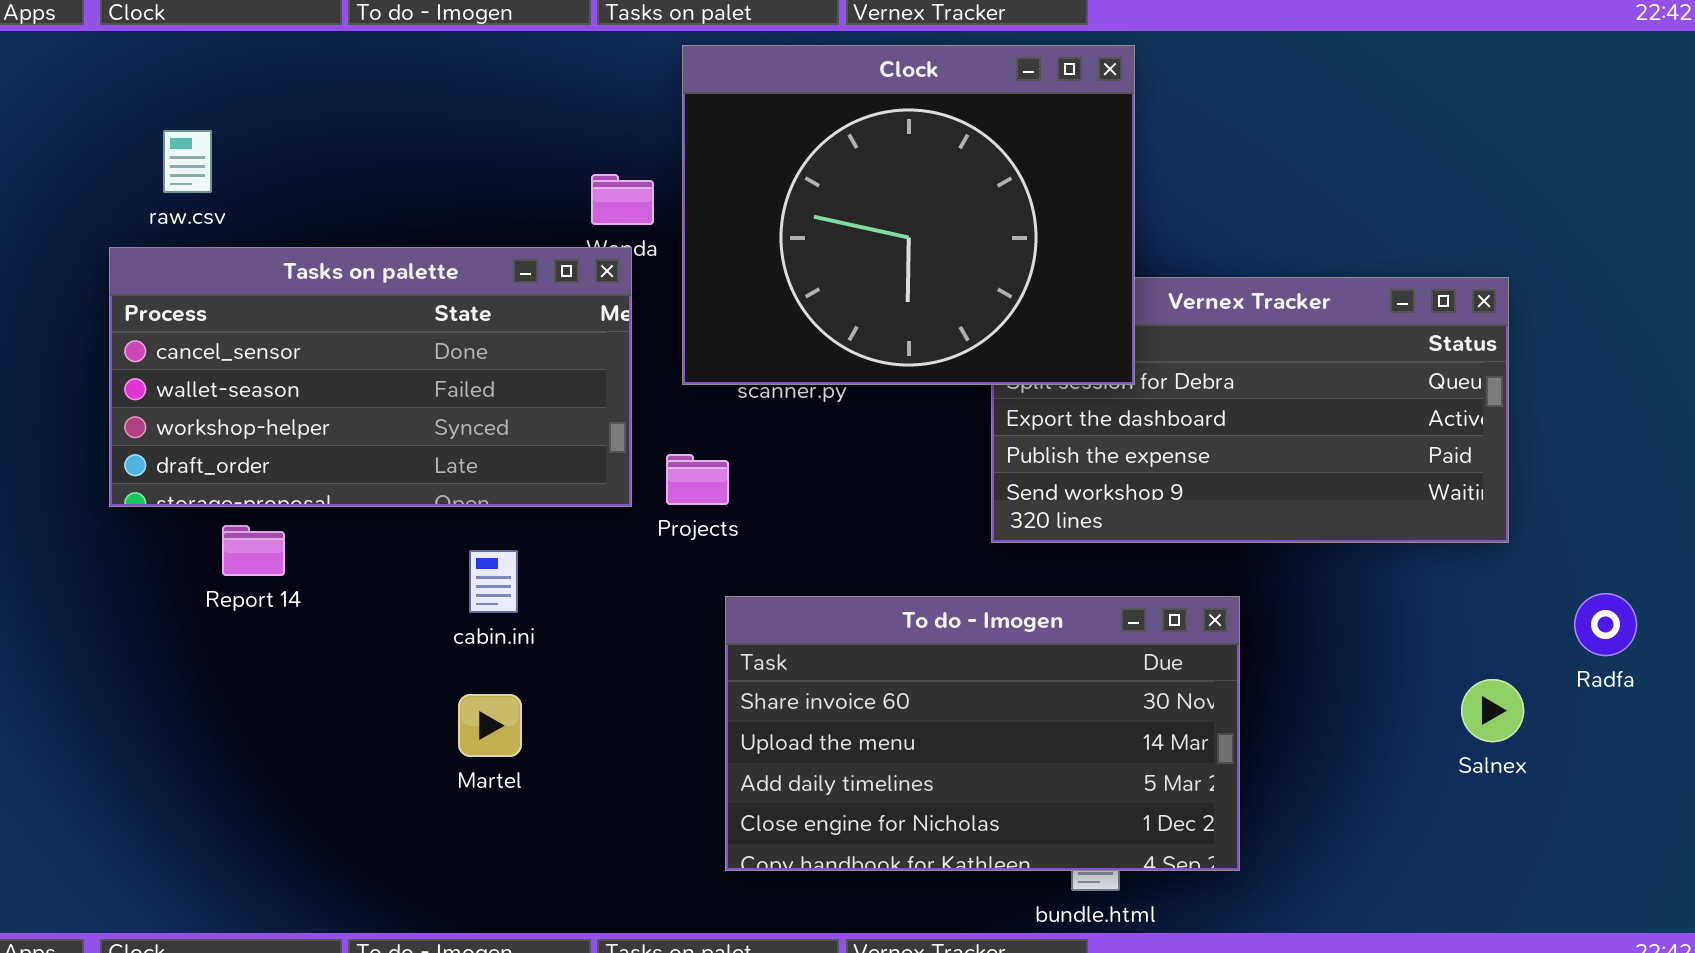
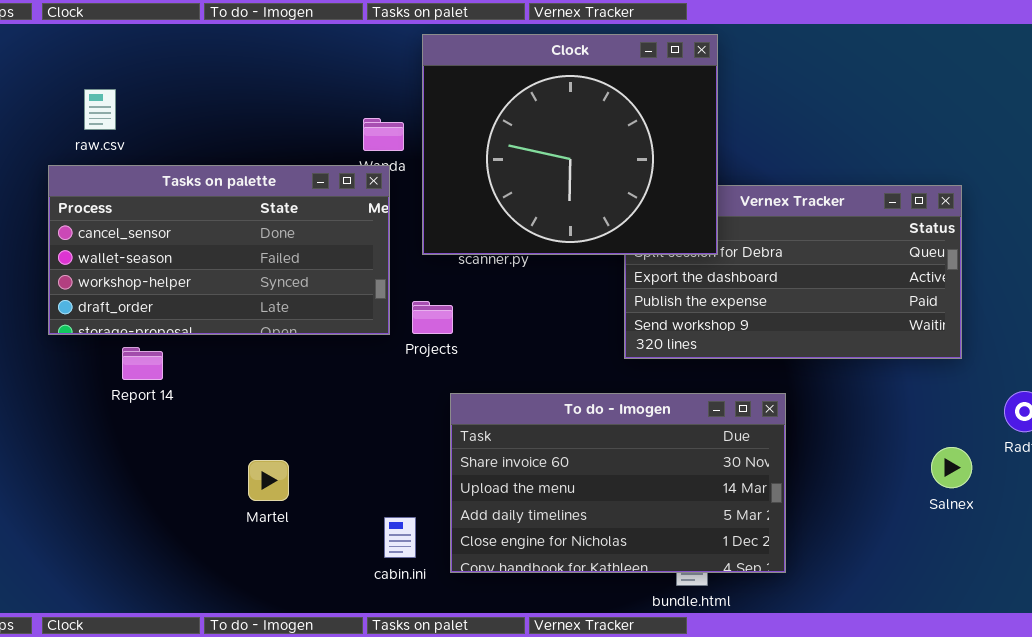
cabin.ini: [469,550,518,613] -> [384,517,416,558], moved
Martel: [458,694,522,757] -> [248,460,289,501], moved

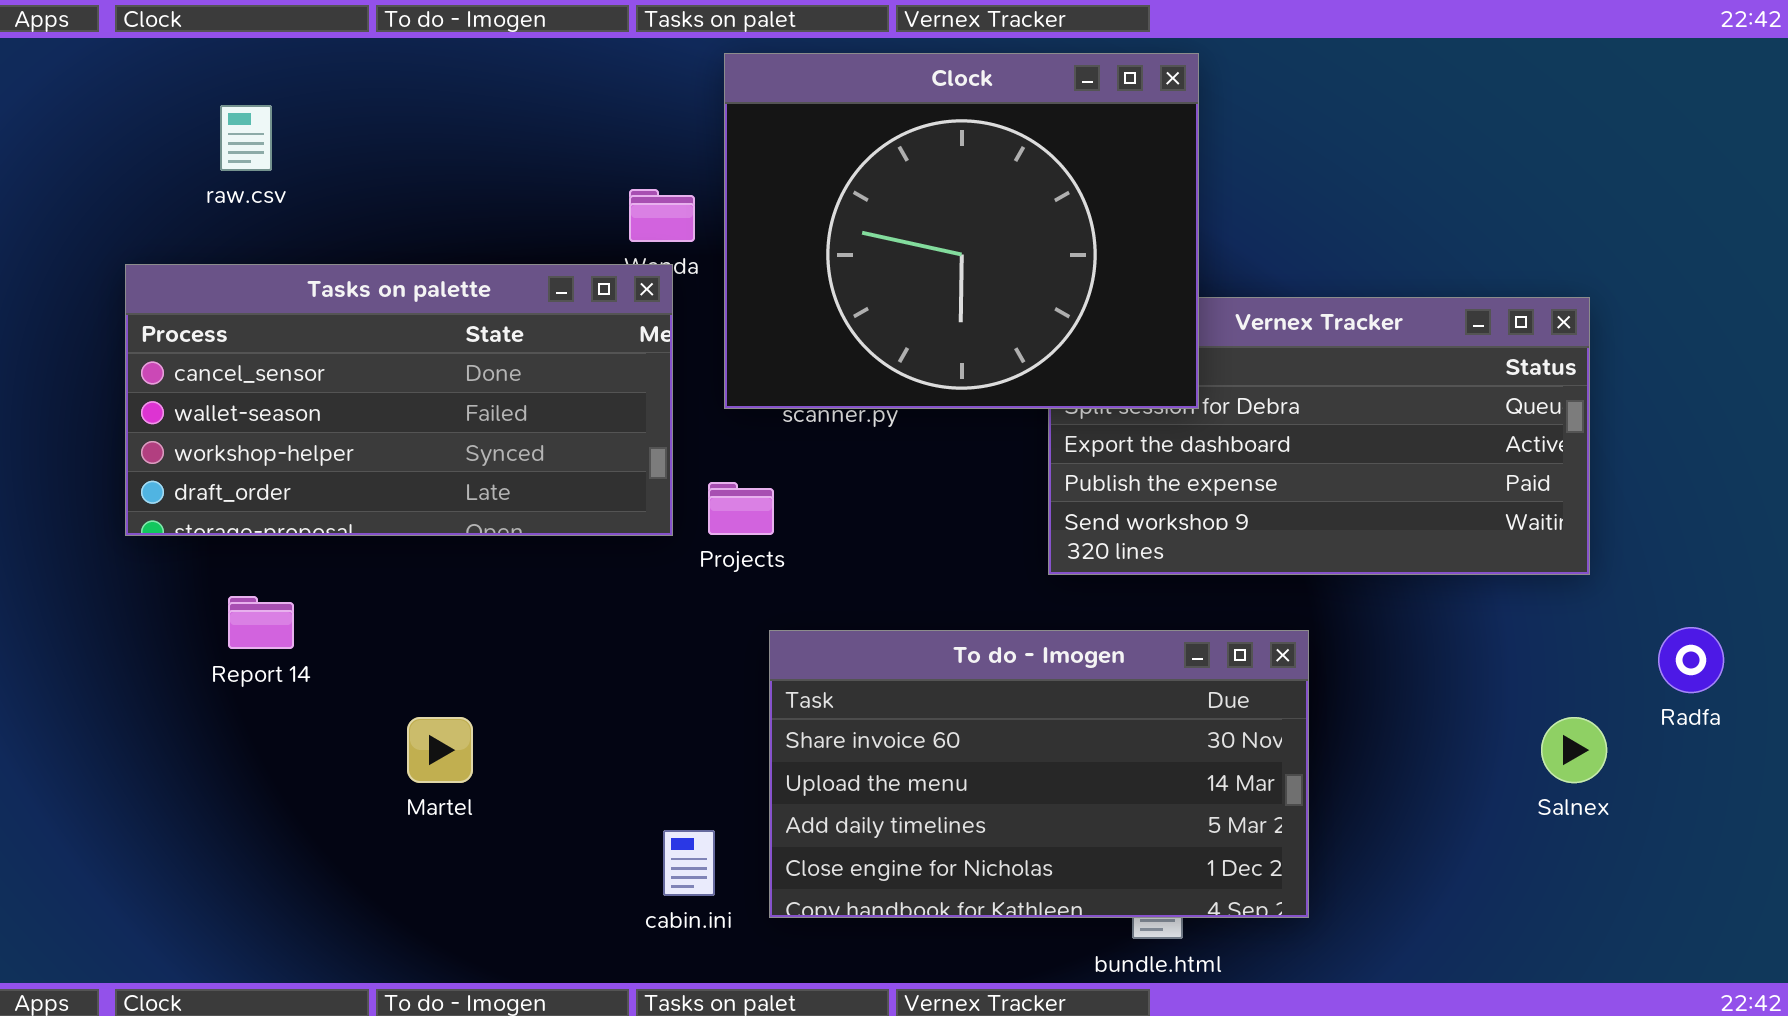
raw.csv: [84,89,116,130] -> [220,105,272,171], moved
Report 14: [122,347,163,380] -> [228,596,294,649], moved
Martel: [248,460,289,501] -> [407,717,473,783], moved

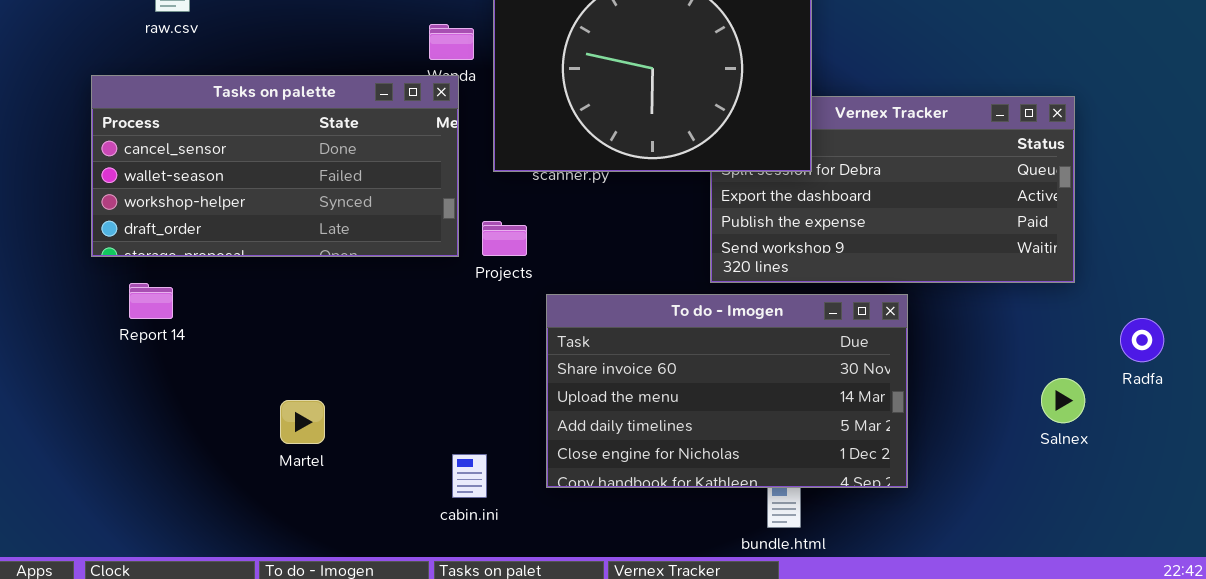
Report 14: [228,596,294,649] -> [129,283,173,319], moved
To do - Imogen: [769,630,1309,918] -> [546,294,908,488], moved
Martel: [407,717,473,783] -> [280,400,325,444], moved

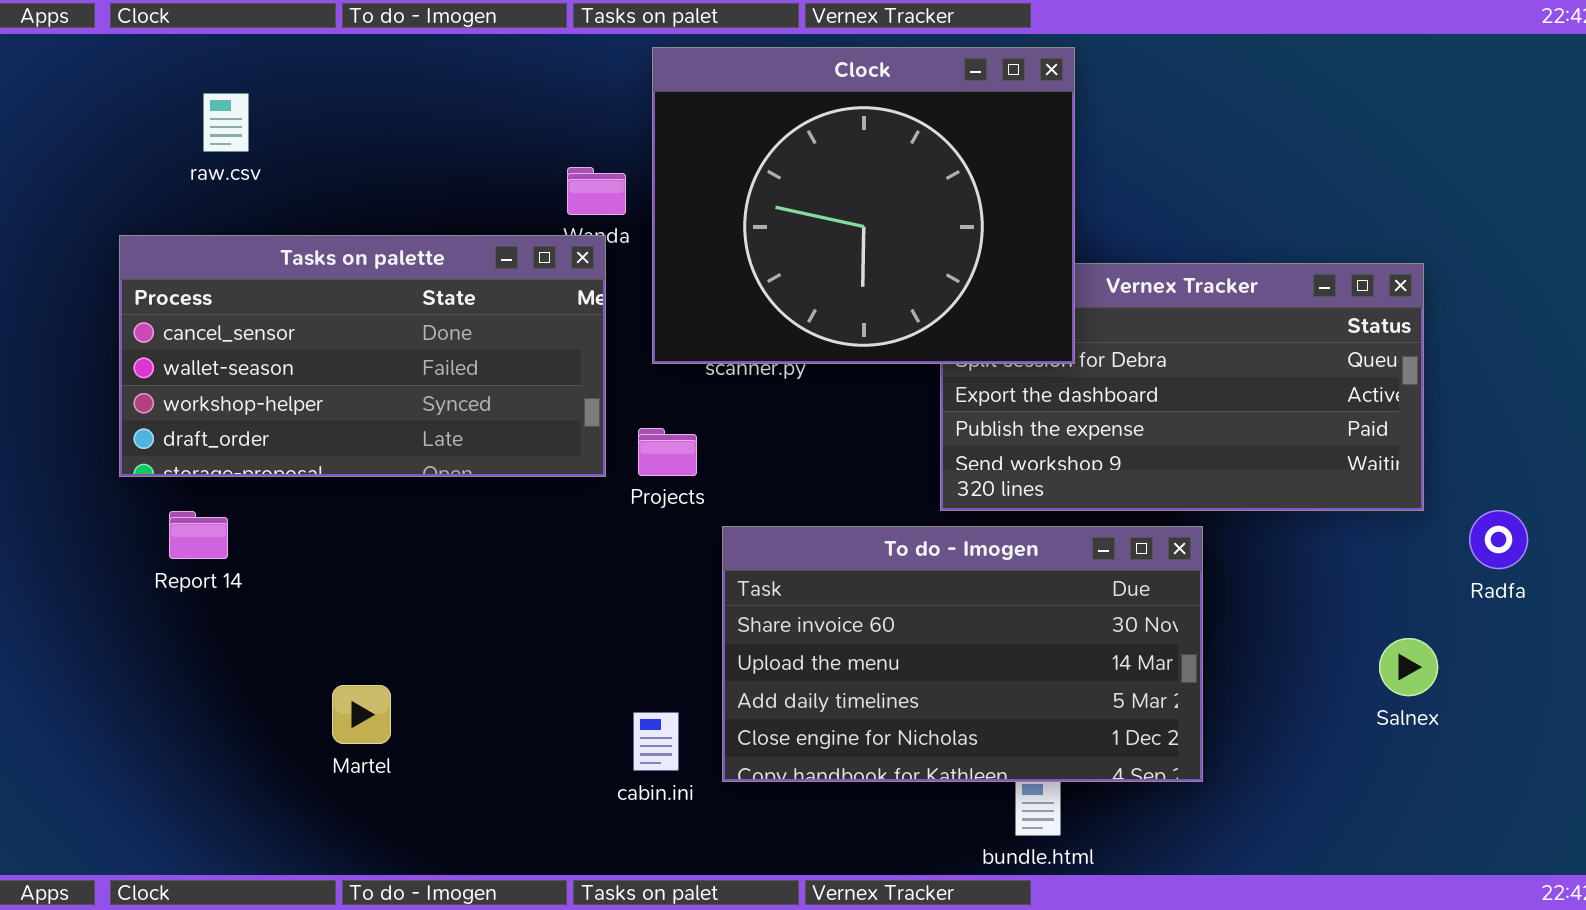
Radfa: [1120,318,1164,362] -> [1469,510,1528,569], moved
Martel: [280,400,325,444] -> [332,685,391,744], moved
cabin.ini: [452,454,487,498] -> [633,712,679,771], moved

